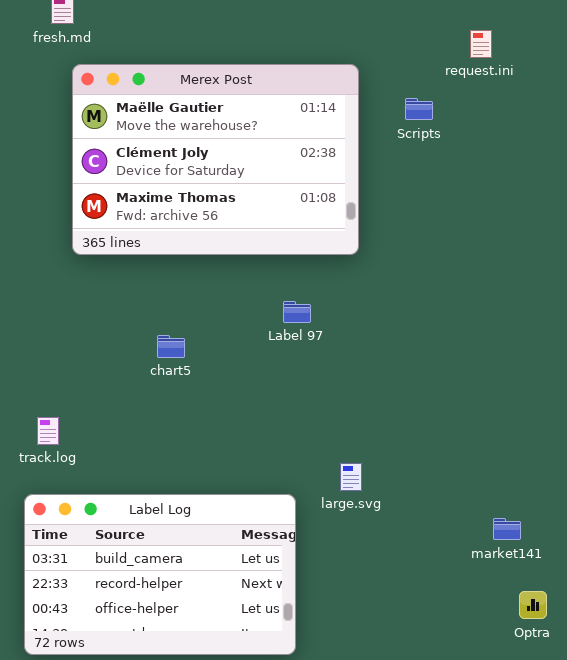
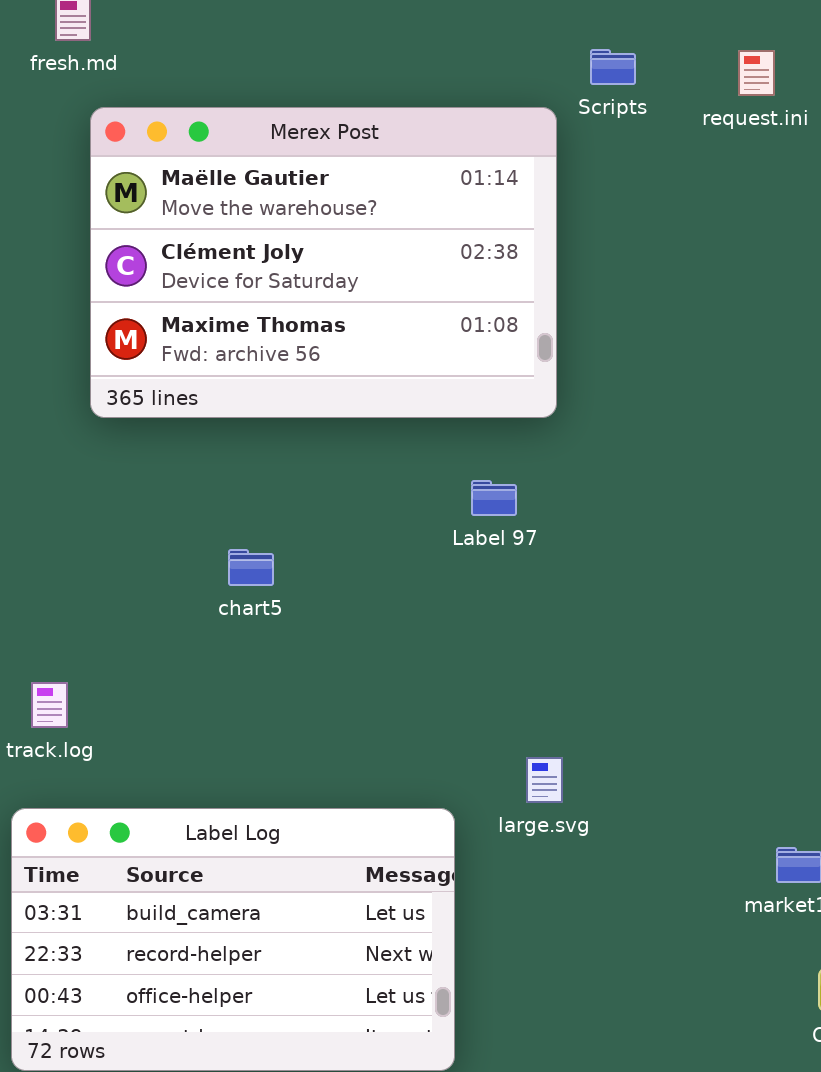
Scripts: [405,98,433,120] -> [590,49,636,85], moved
Label 97: [283,301,311,323] -> [471,480,517,516], moved

